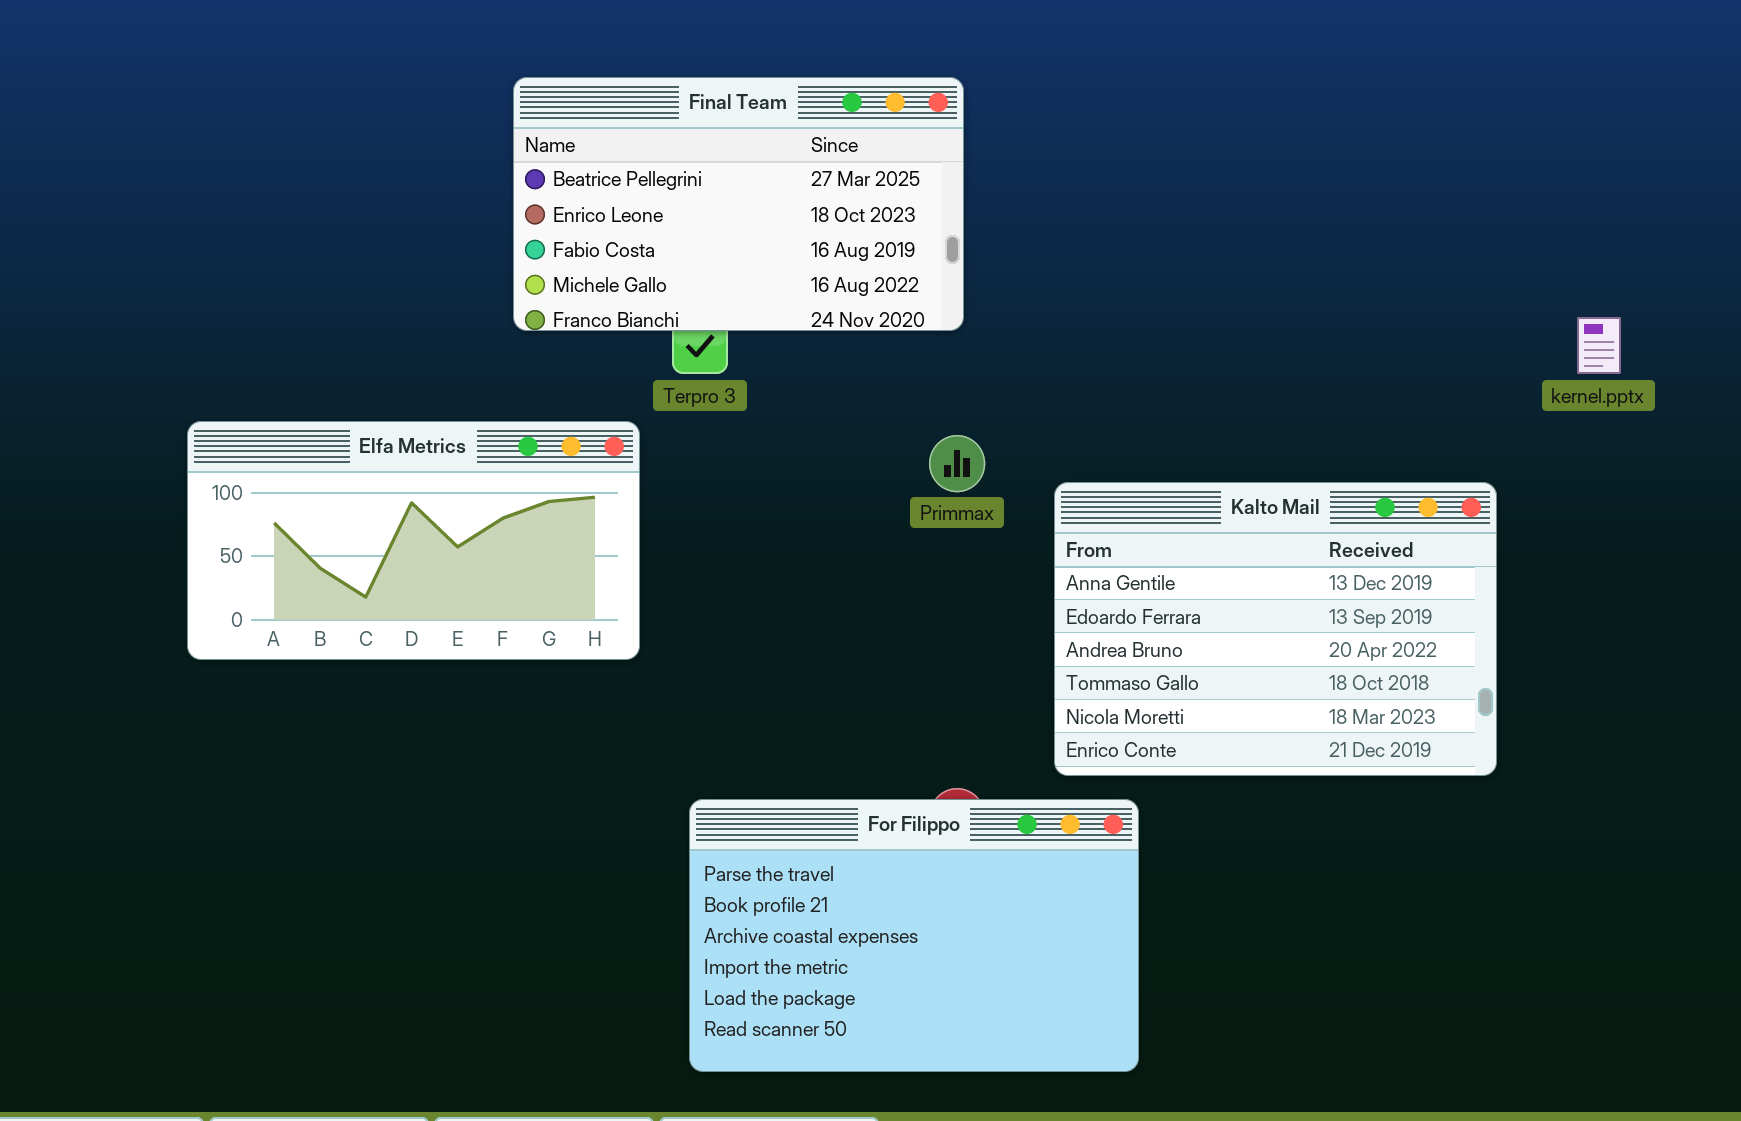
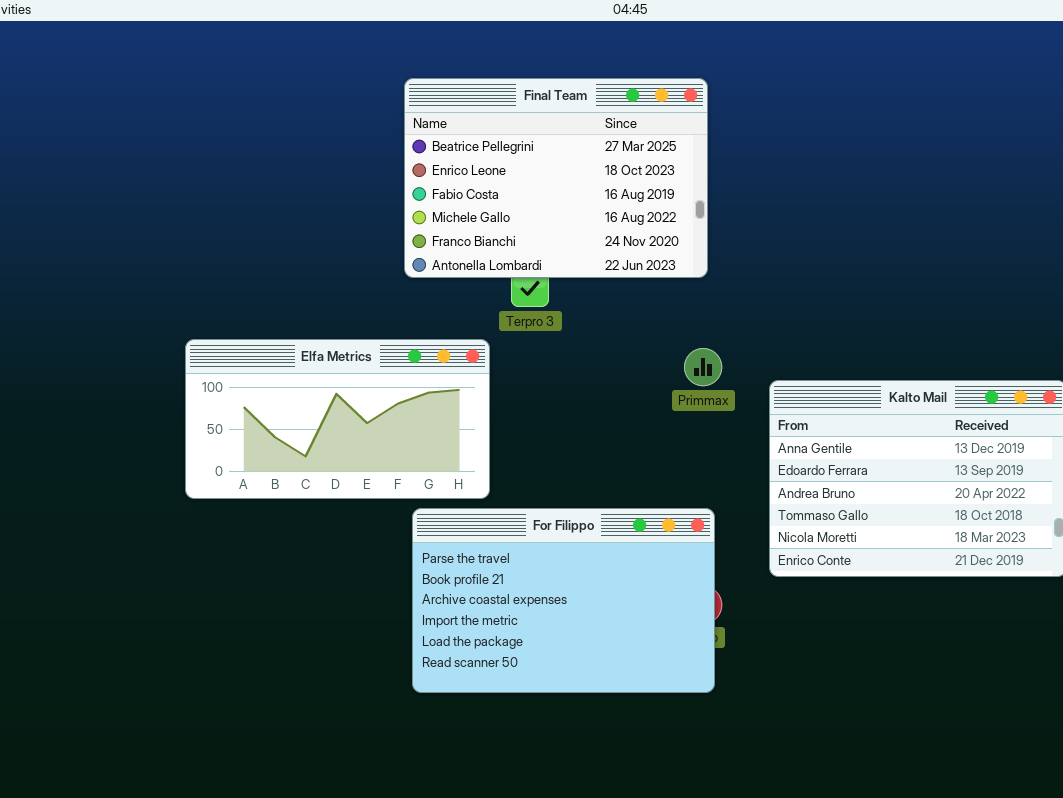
Final Team: [513,77,964,331] -> [404,78,708,278], resized
For Filippo: [689,799,1139,1072] -> [412,508,715,693], moved

